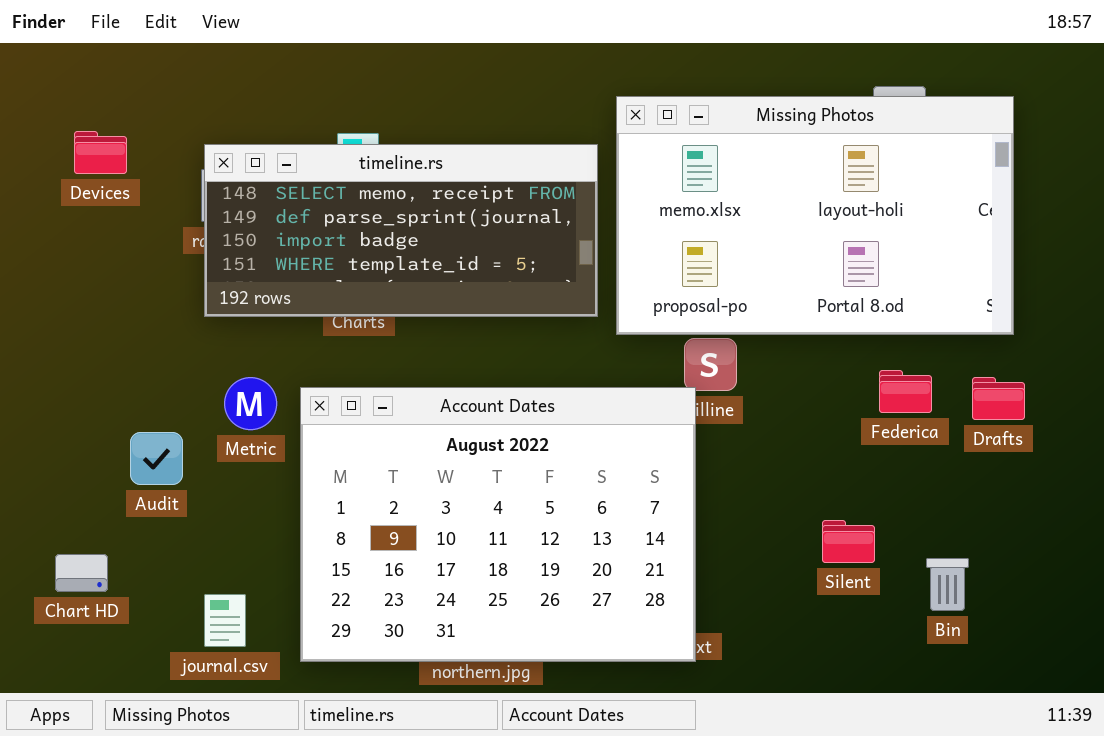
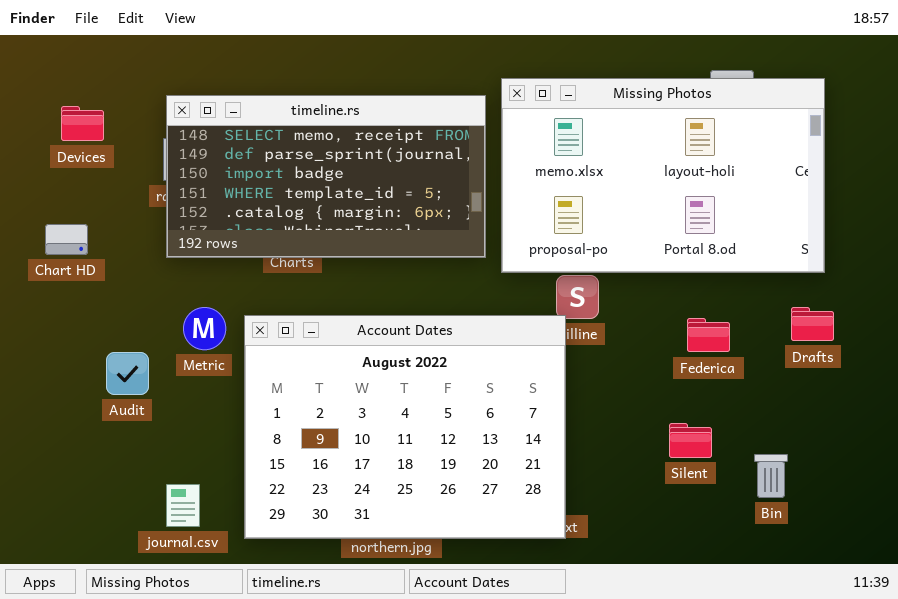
timeline.rs: [204,144,598,317] -> [166,95,486,258], resized
Federica: [879,370,932,413] -> [687,318,730,352], moved
Chart HD: [55,554,108,592] -> [45,224,88,255], moved

